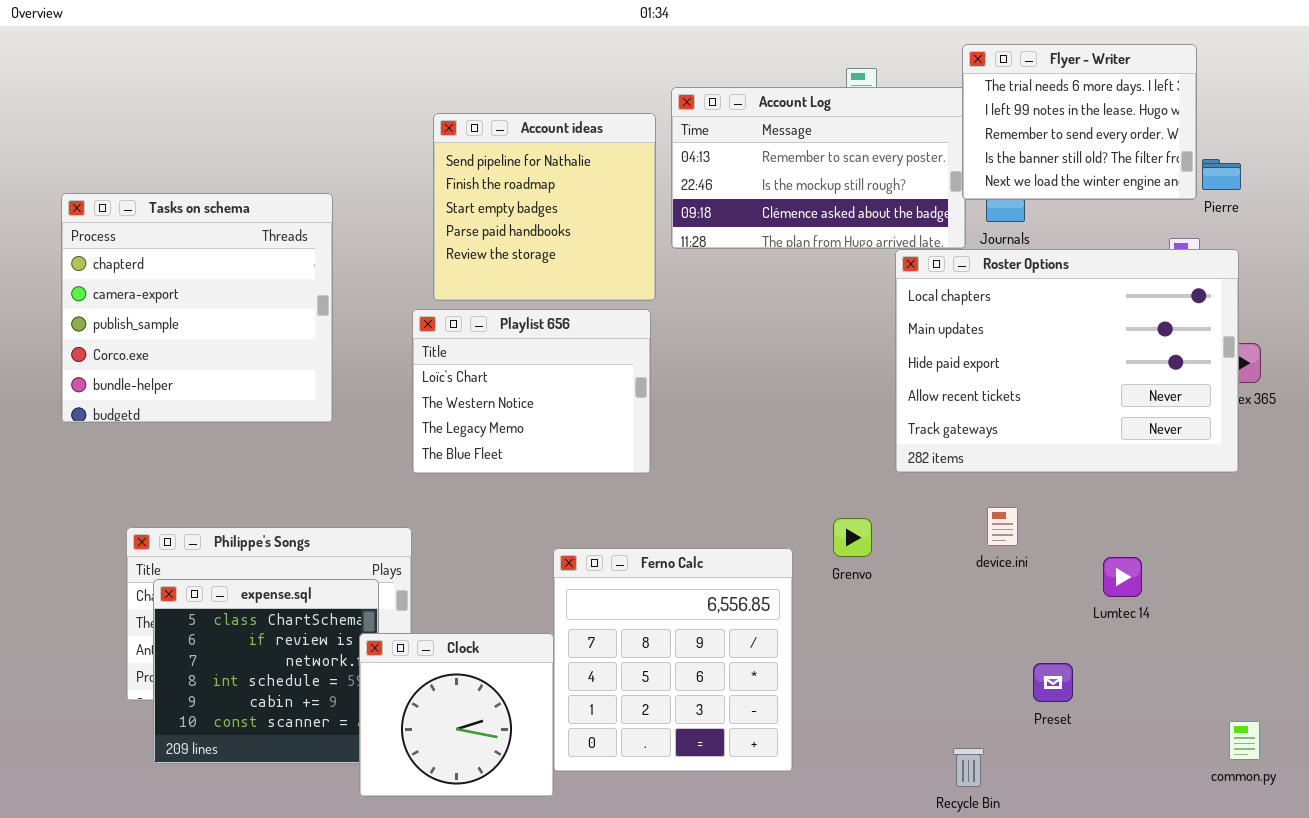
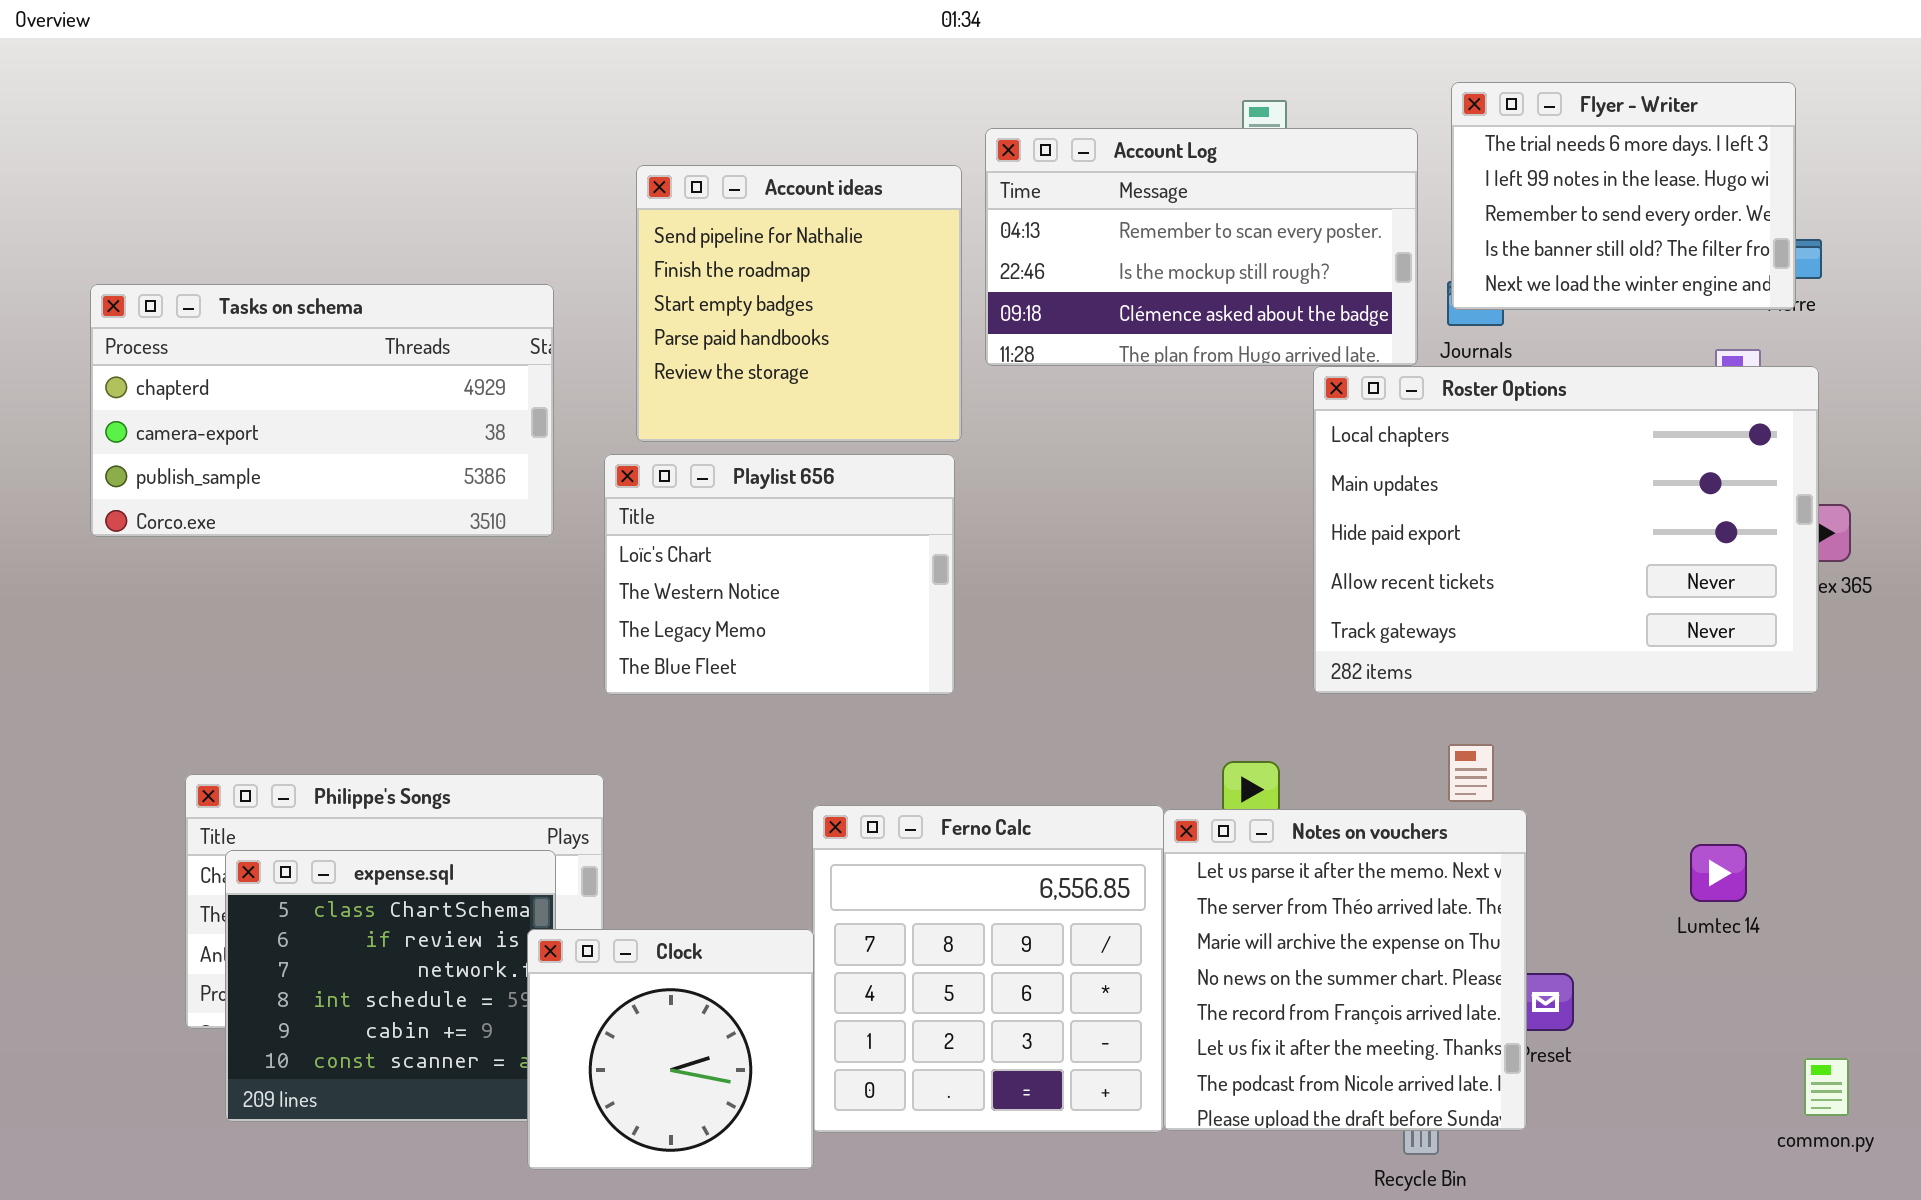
Flyer - Writer: [962,44,1197,200] -> [1451,82,1796,310], moved
Tasks on schema: [61,193,333,423] -> [90,284,554,537], resized
Notes on vouchers: none -> [1163,809,1527,1131], opened
Lumtec 14: [1103,557,1142,597] -> [1690,844,1747,902], moved

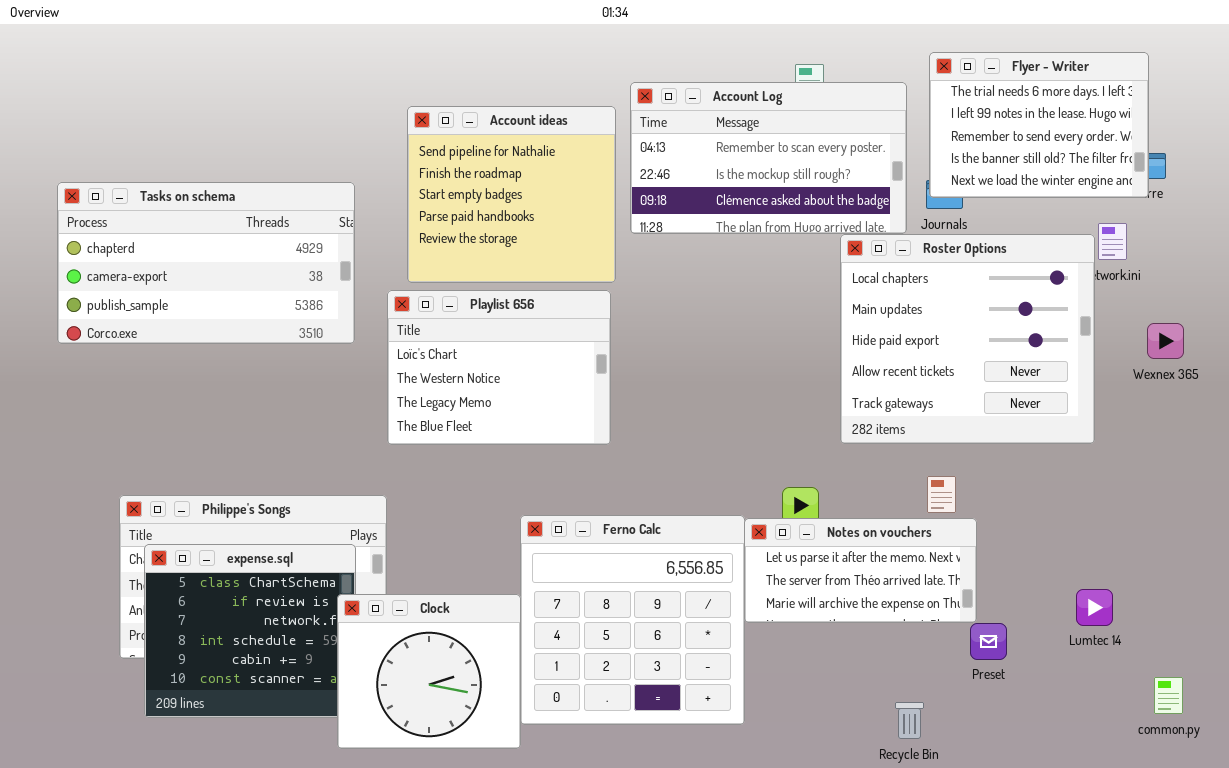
Roster Options: [1313,366,1819,694] -> [840,234,1095,444], resized
Notes on vouchers: [1163,809,1527,1131] -> [744,518,977,623], resized
Lumtec 14: [1690,844,1747,902] -> [1076,589,1113,626], moved

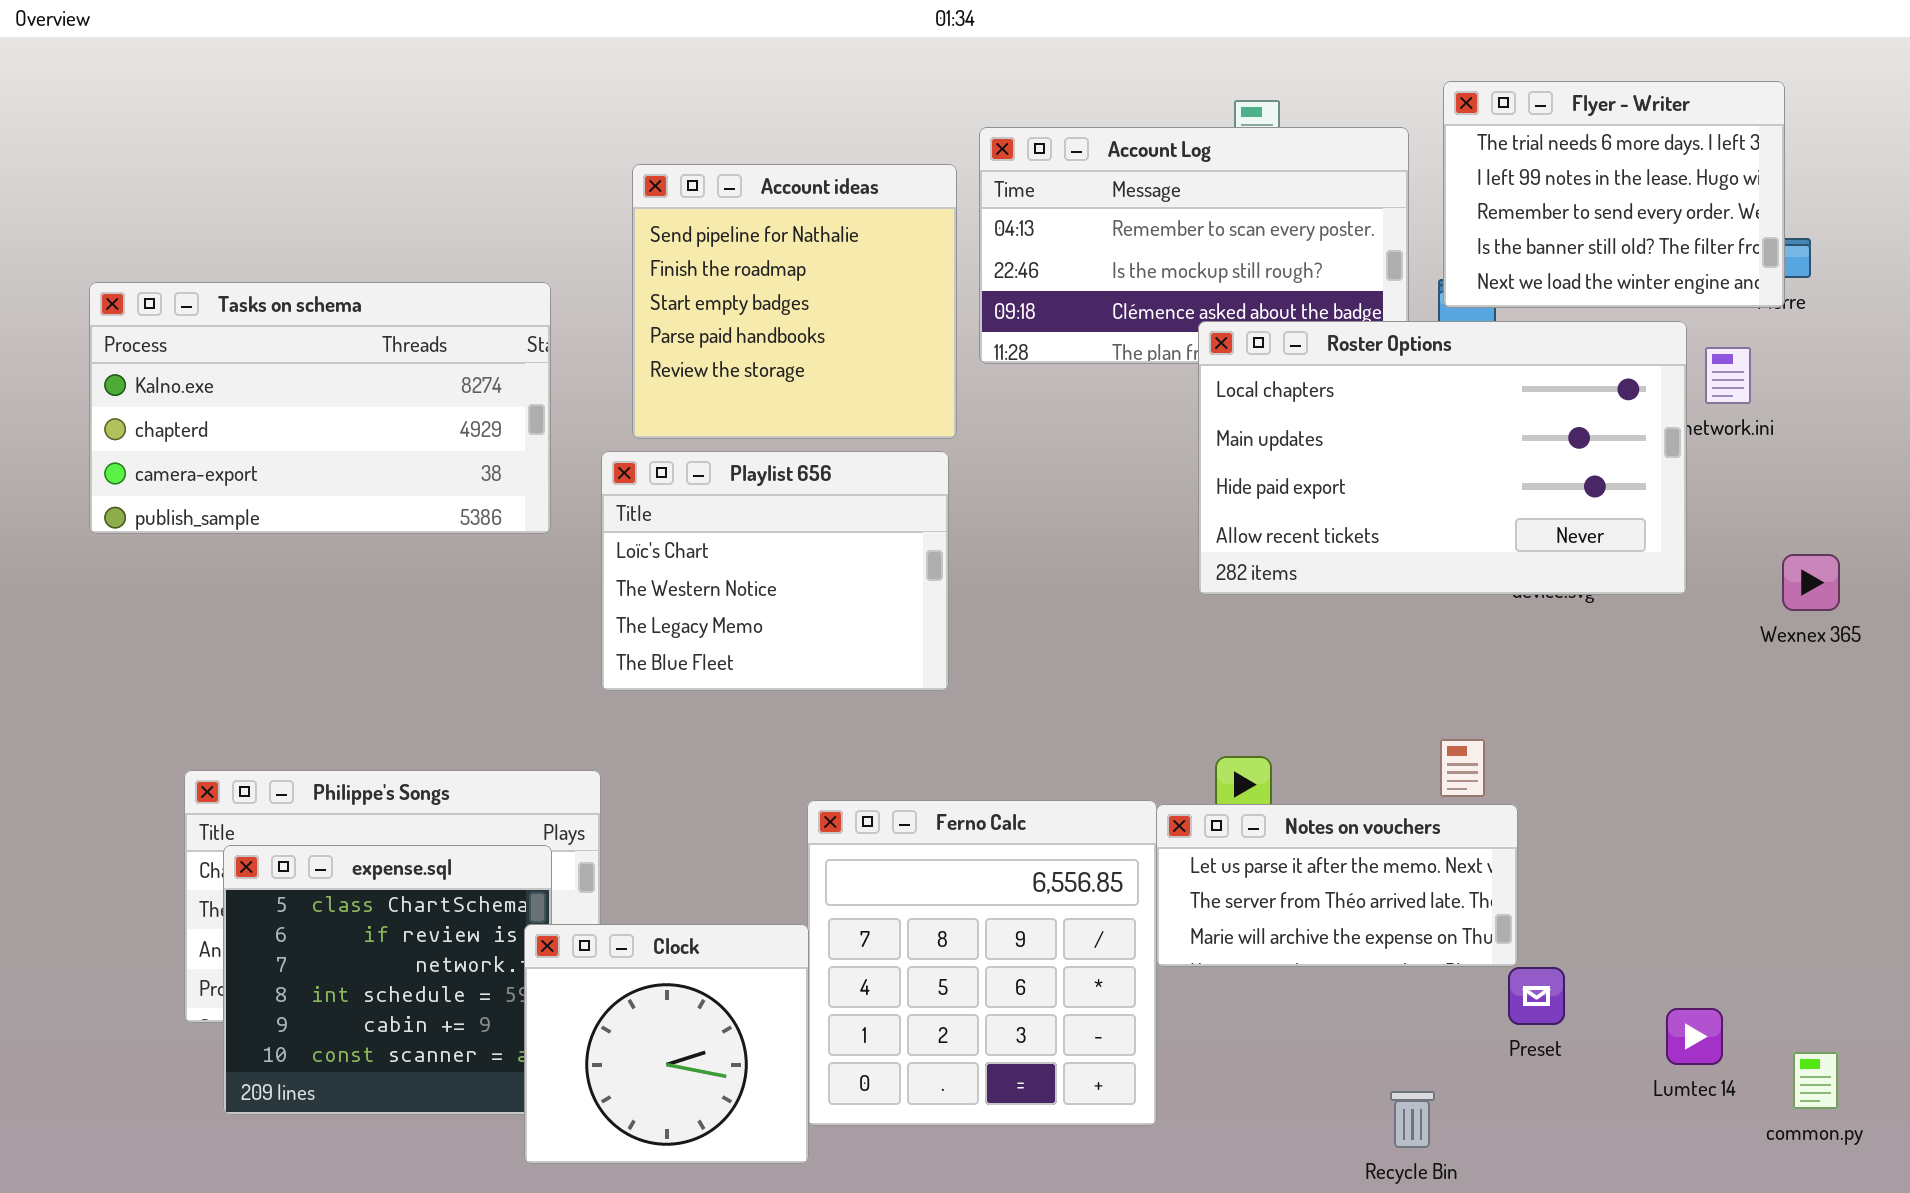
Tasks on schema: [57,182,355,344] -> [89,282,551,534], scrolled up 1 row
Roster Options: [840,234,1095,444] -> [1198,321,1687,595], moved, resized
Wexnex 365: [1147,323,1184,359] -> [1782,554,1840,611], moved
Lumtec 14: [1076,589,1113,626] -> [1666,1008,1723,1065], moved

